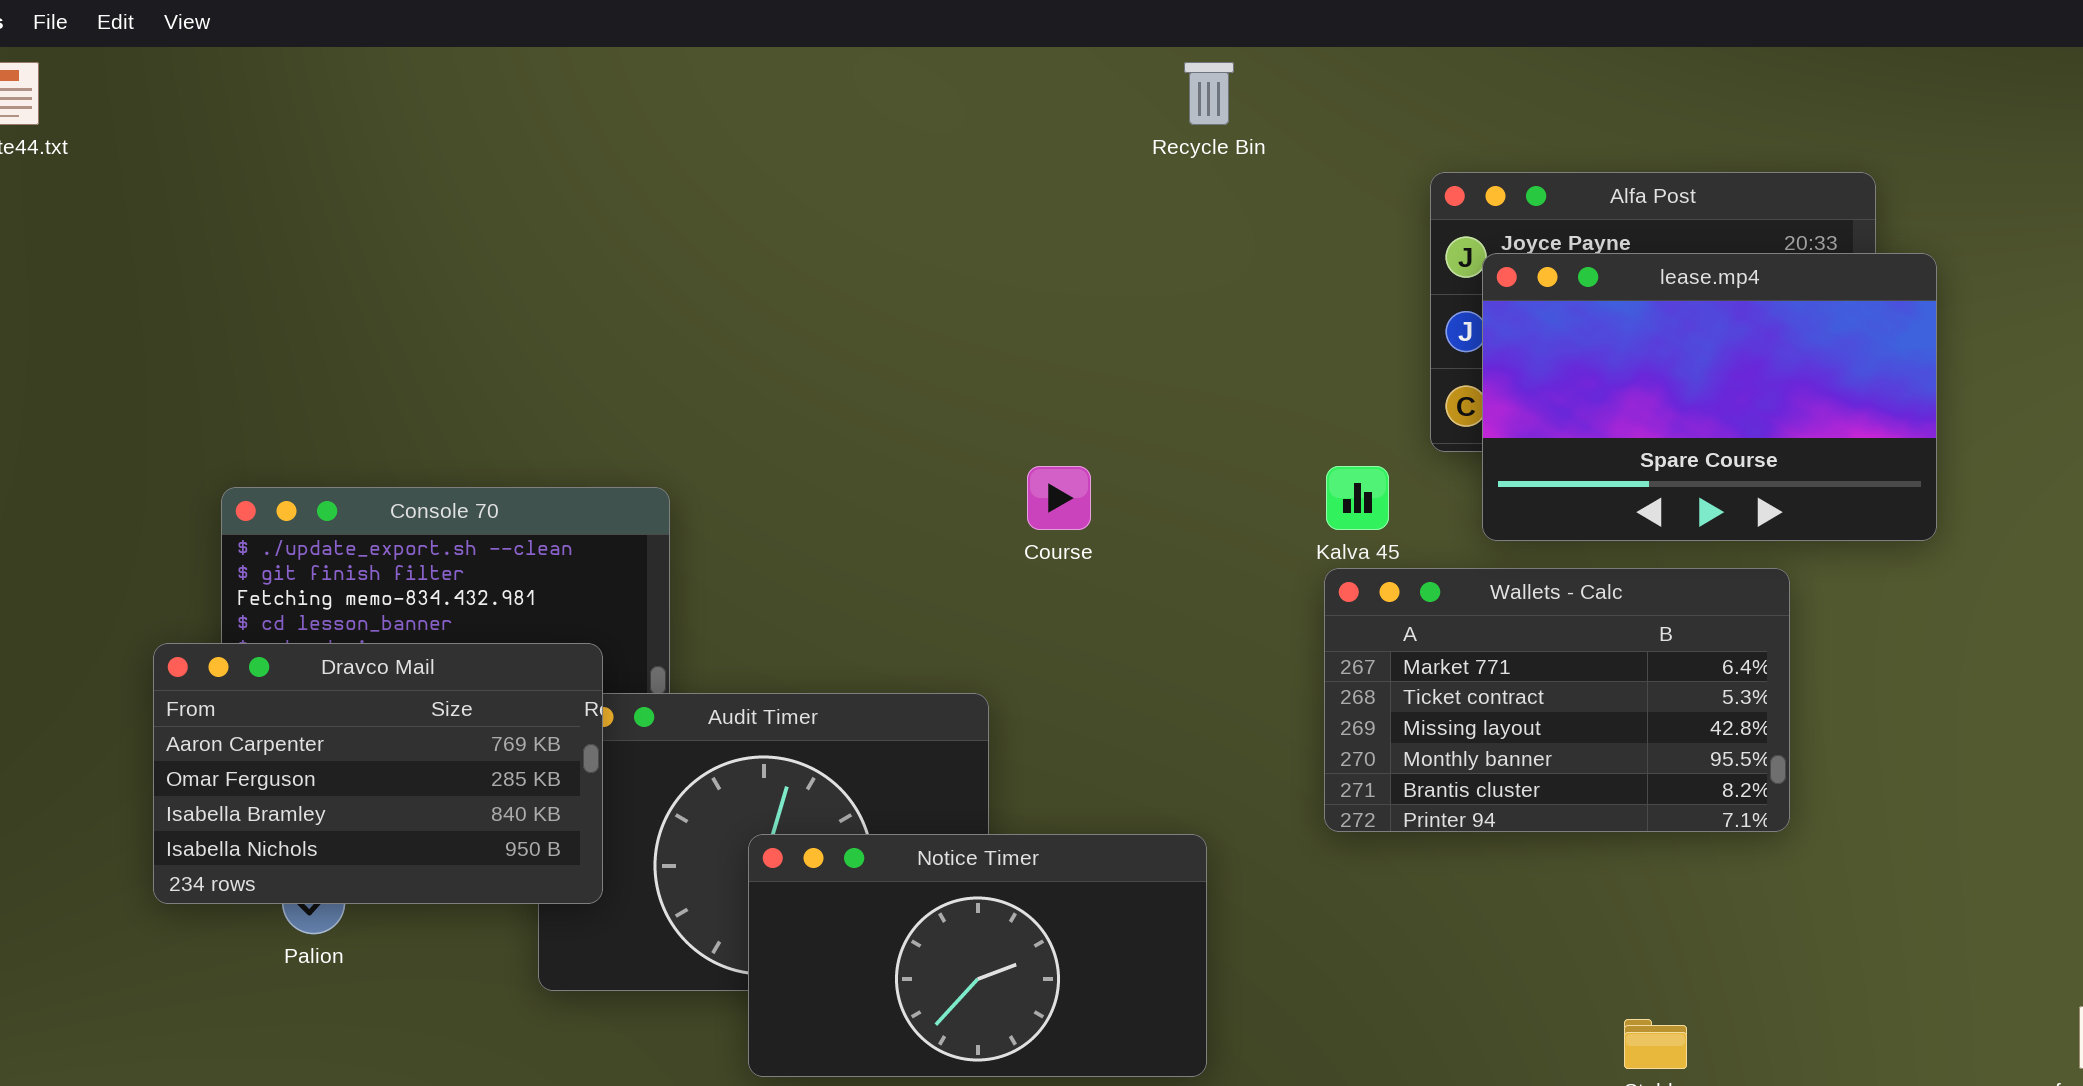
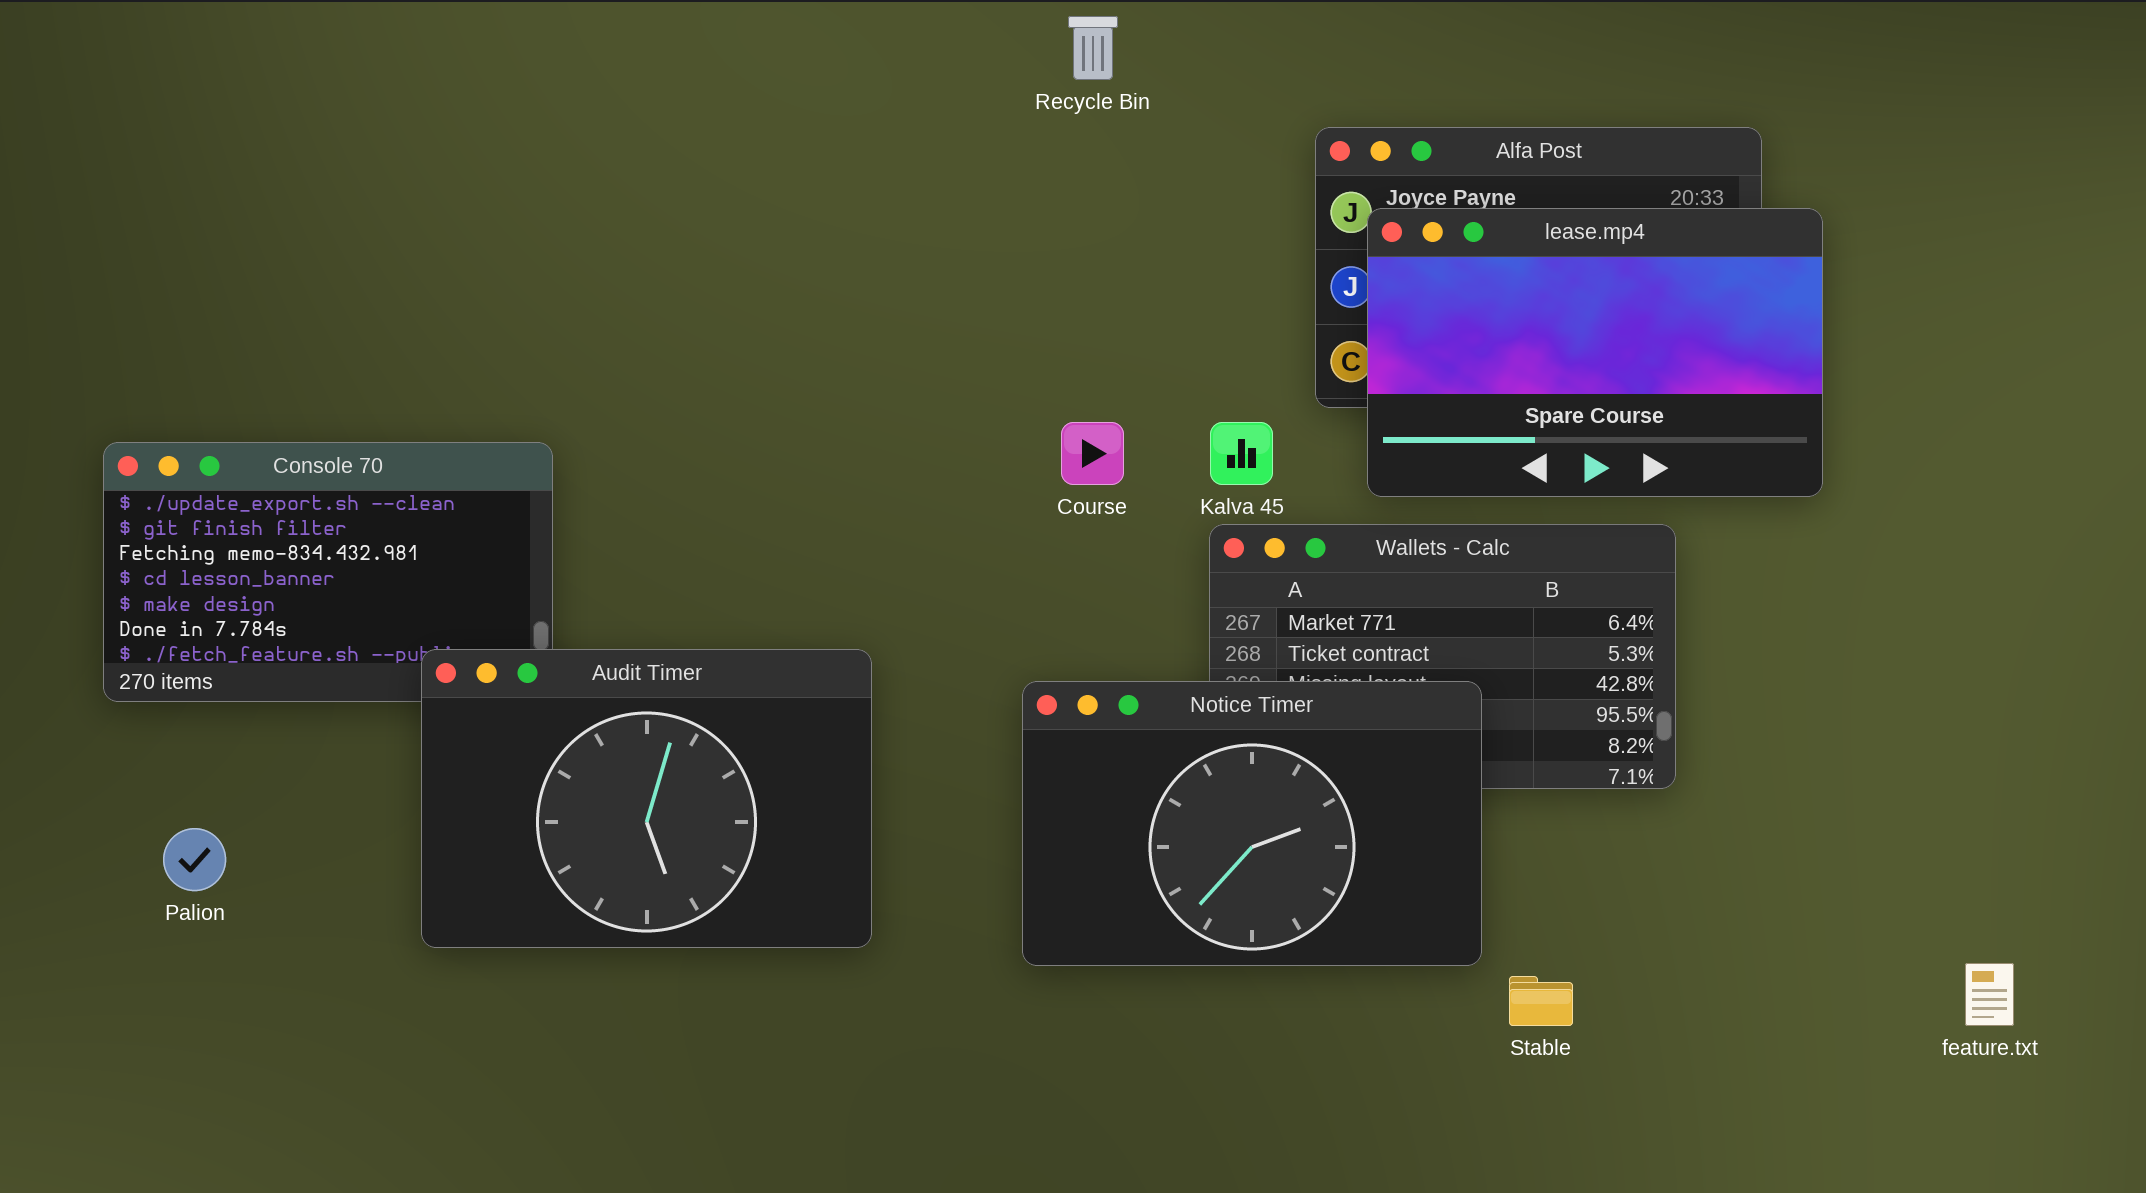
Course: [1027,466,1091,530] -> [1061,422,1124,485], moved
Dravco Mail: [153,643,603,904] -> none, closed
Notice Timer: [748,834,1207,1077] -> [1022,681,1482,966], moved, resized

